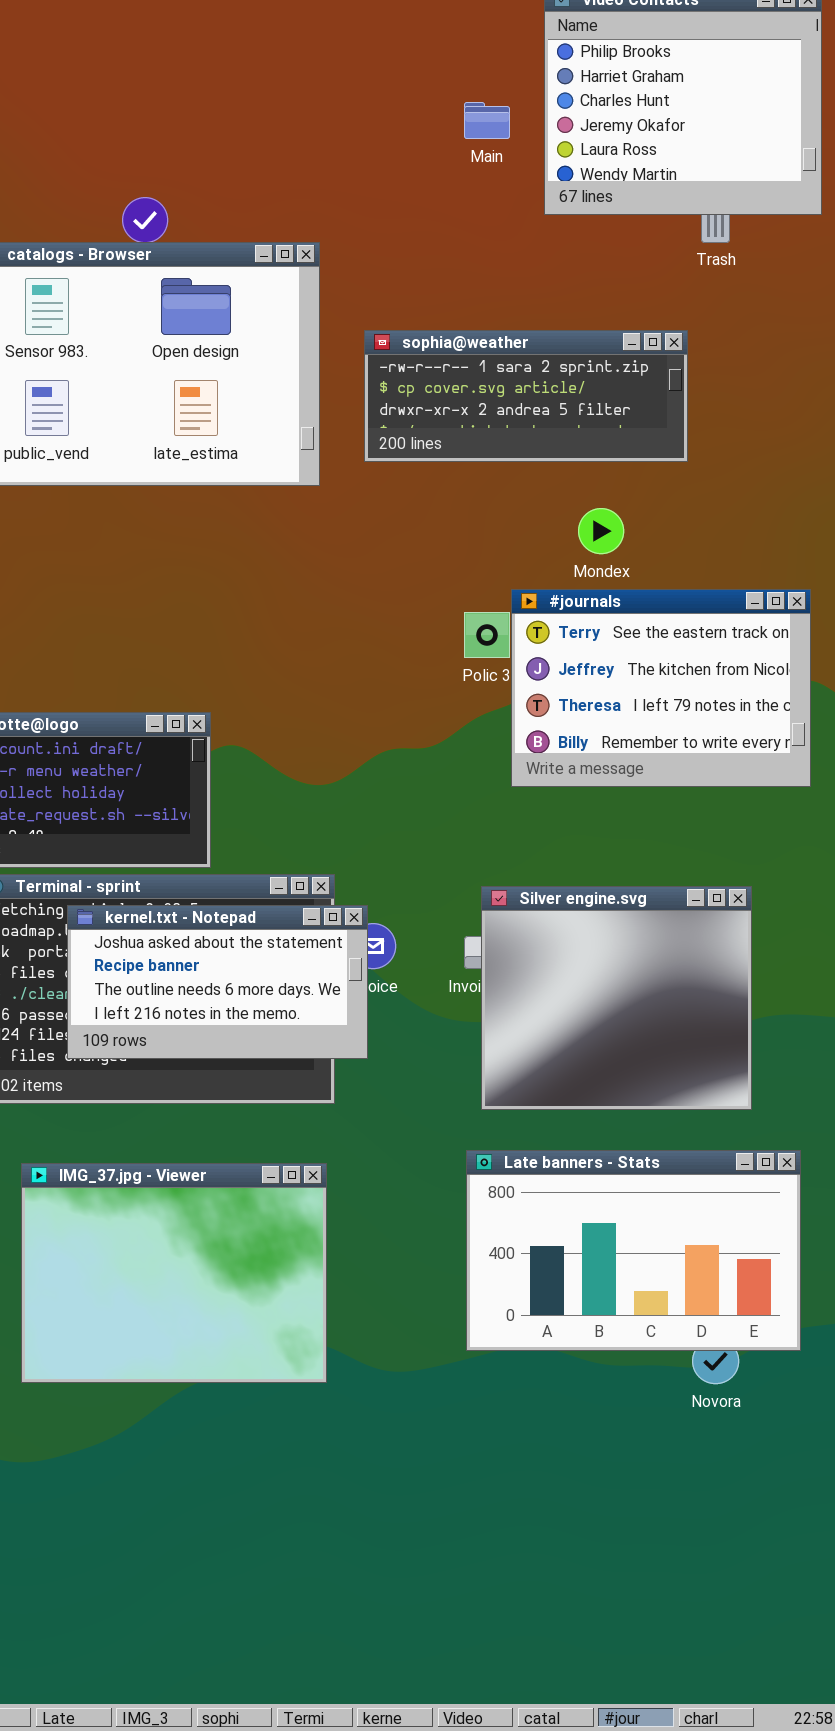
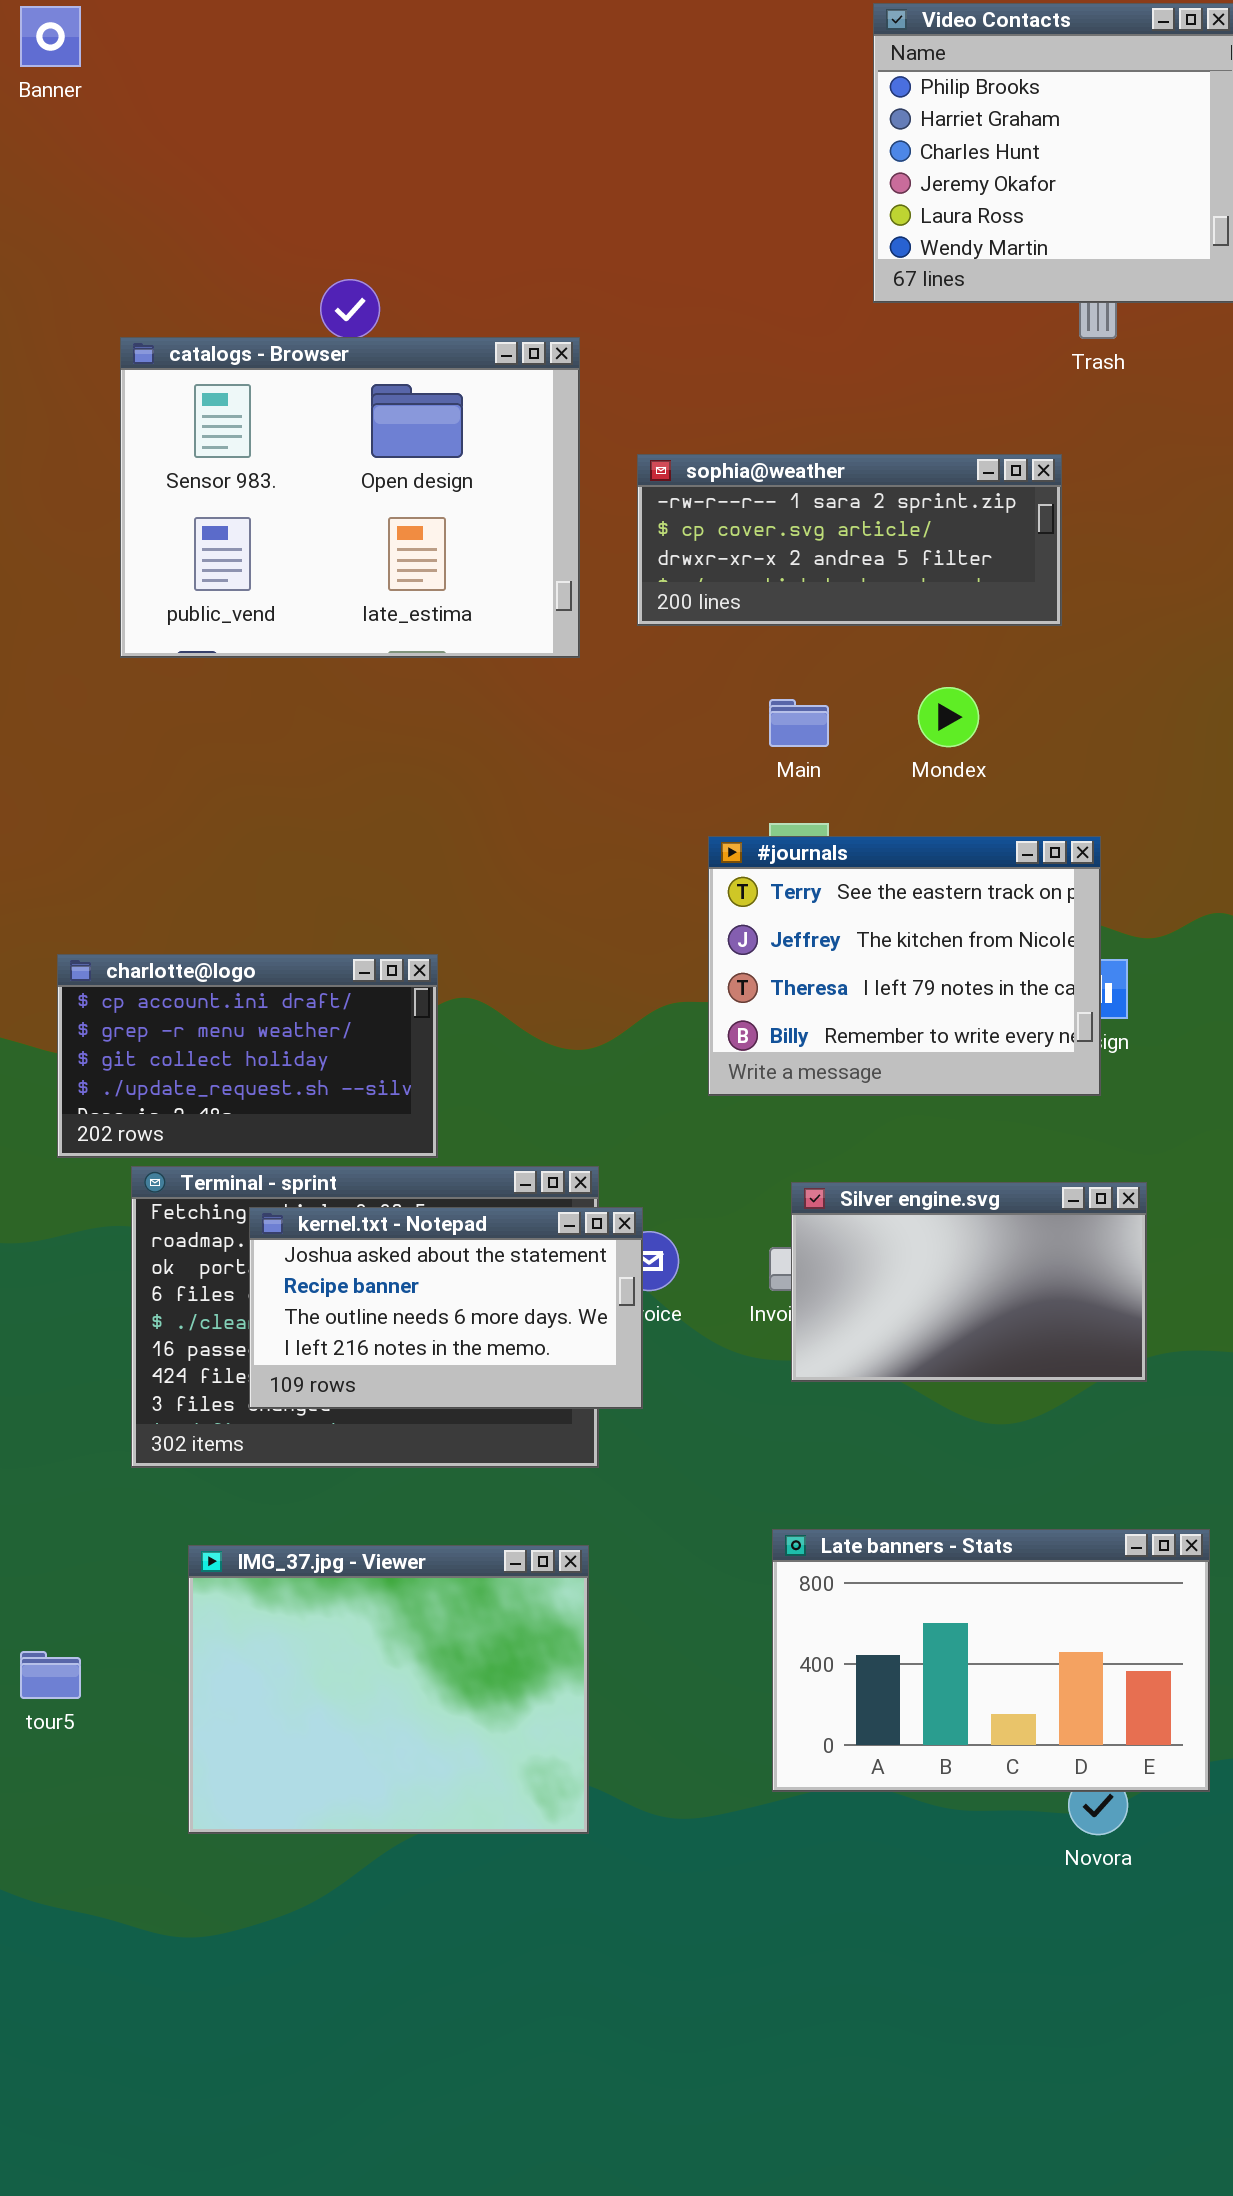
Main: [464,102,510,139] -> [769,699,829,747], moved
#journals: [511,589,811,787] -> [708,836,1101,1096], moved
Silver engine.svg: [481,886,752,1110] -> [791,1182,1147,1382], resized

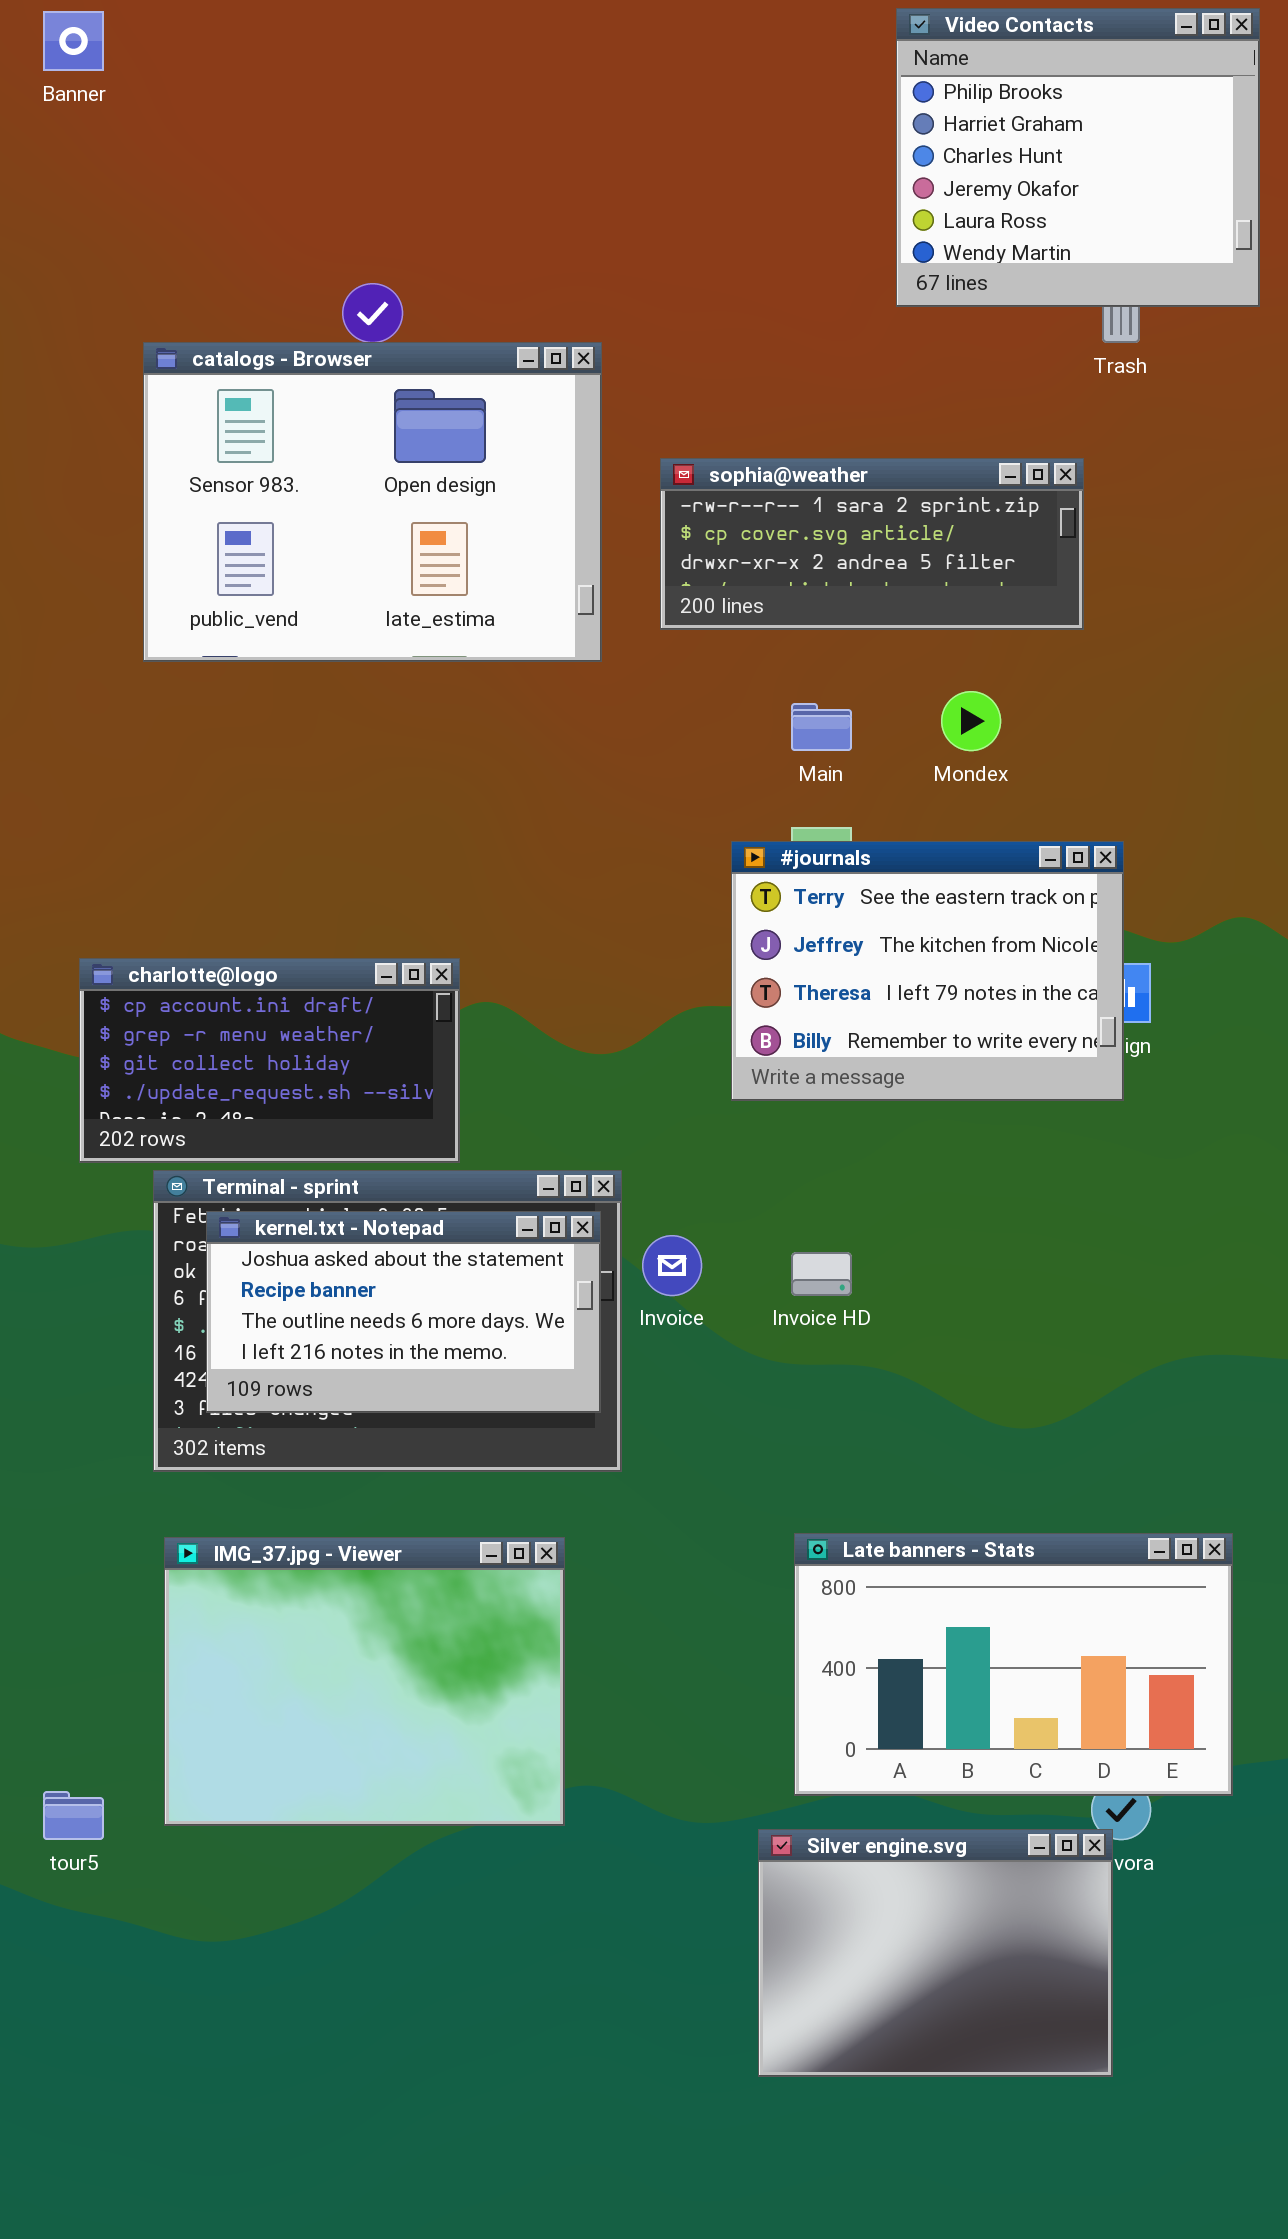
Silver engine.svg: [791,1182,1147,1382] -> [758,1829,1113,2077], moved, resized
kernel.txt - Notepad: [249,1207,643,1409] -> [206,1211,601,1413], moved
IMG_37.jpg - Viewer: [188,1545,589,1834] -> [164,1537,565,1826], moved
tour5: [20,1651,81,1699] -> [43,1791,104,1840], moved

